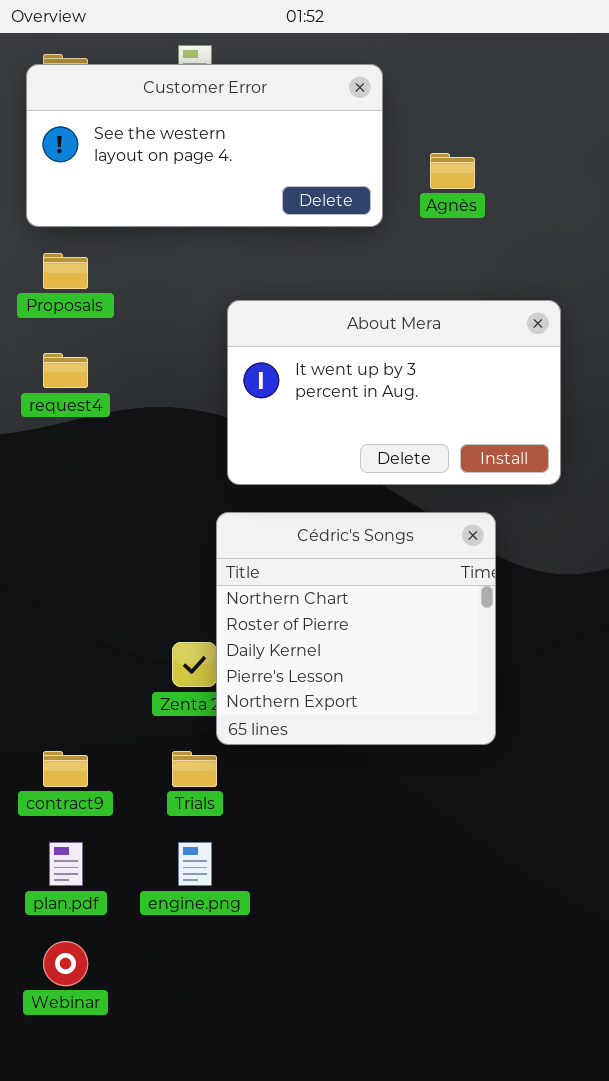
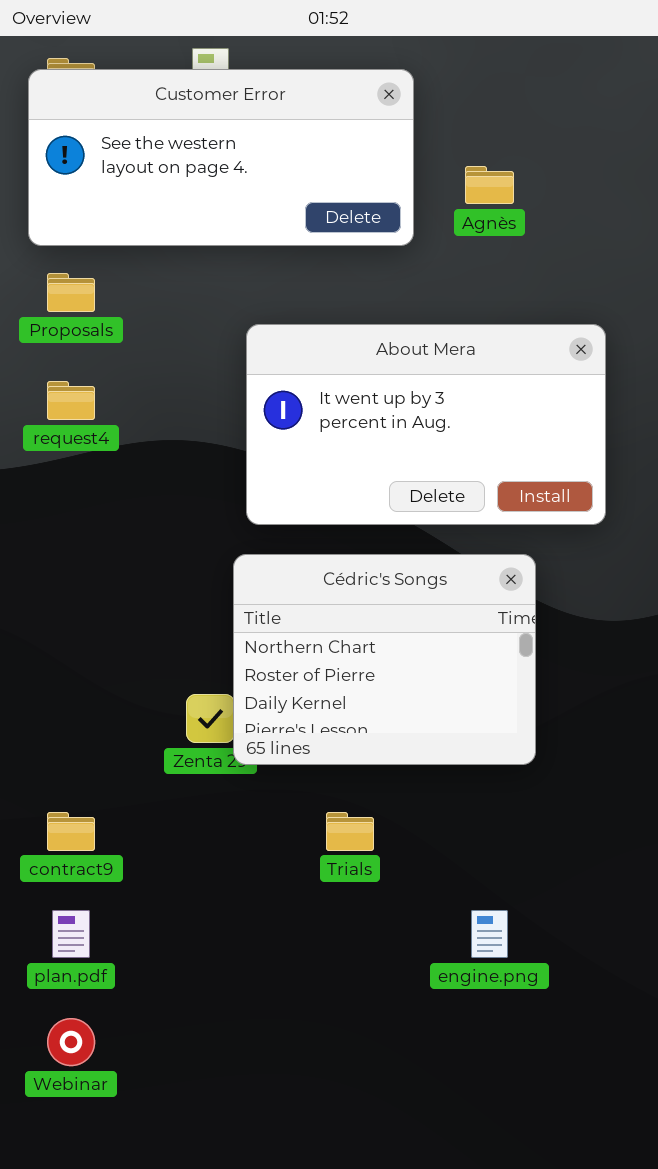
Cédric's Songs: [216,512,496,745] -> [233,554,536,765], resized
Trials: [172,751,217,787] -> [326,812,374,851], moved
engine.png: [178,842,212,886] -> [471,910,508,958], moved

